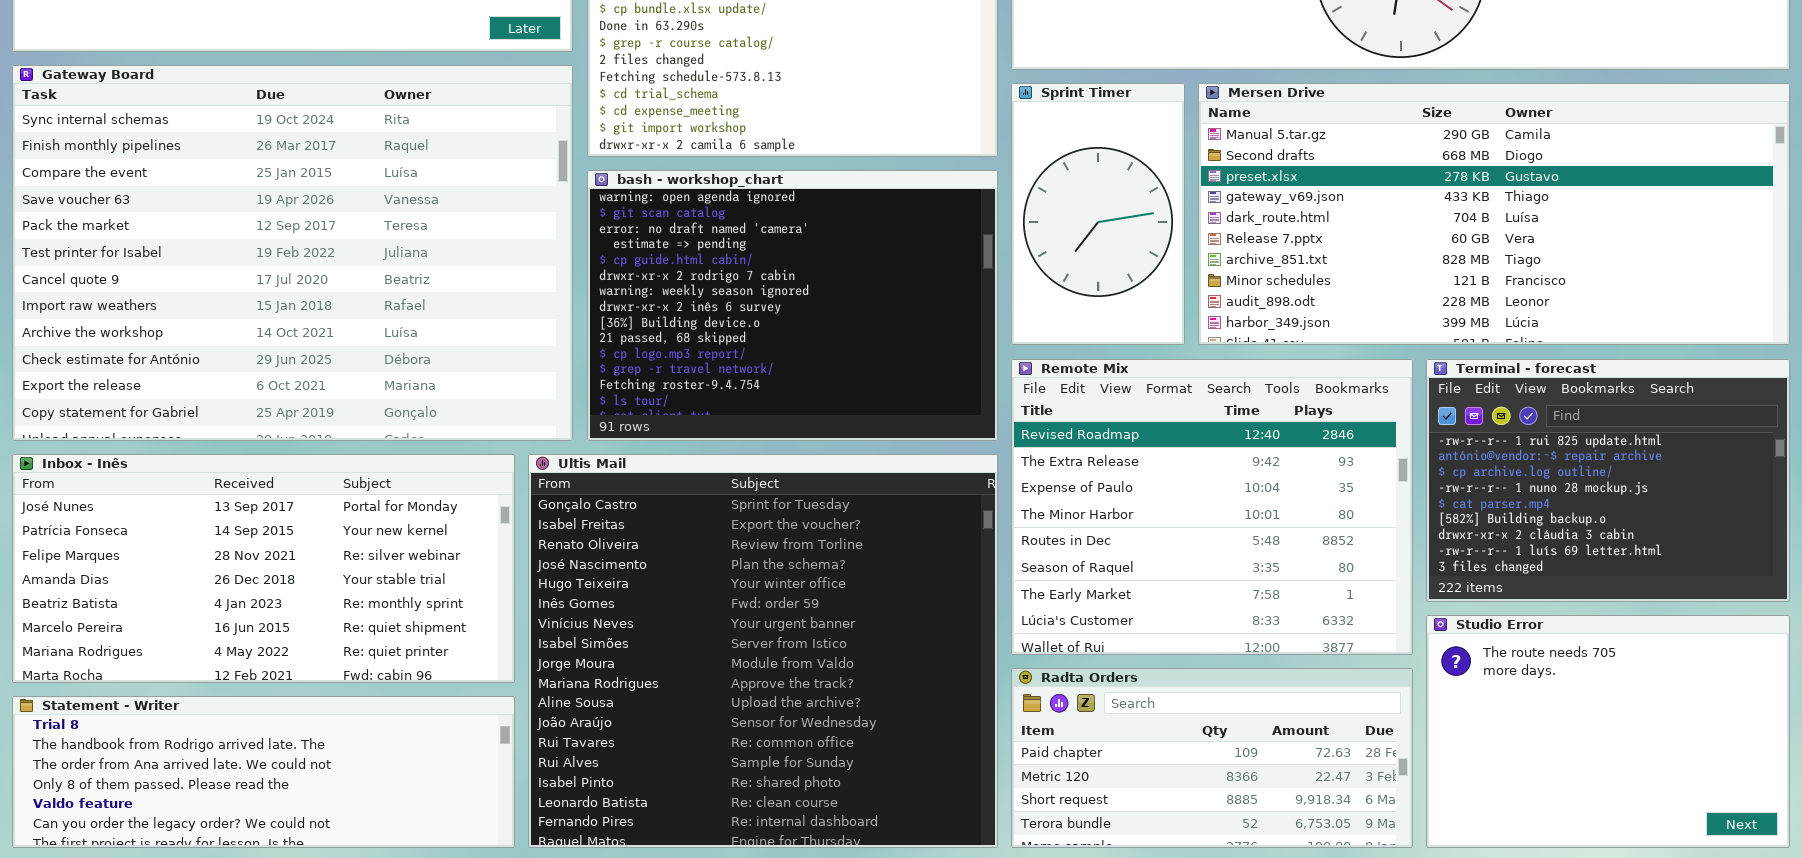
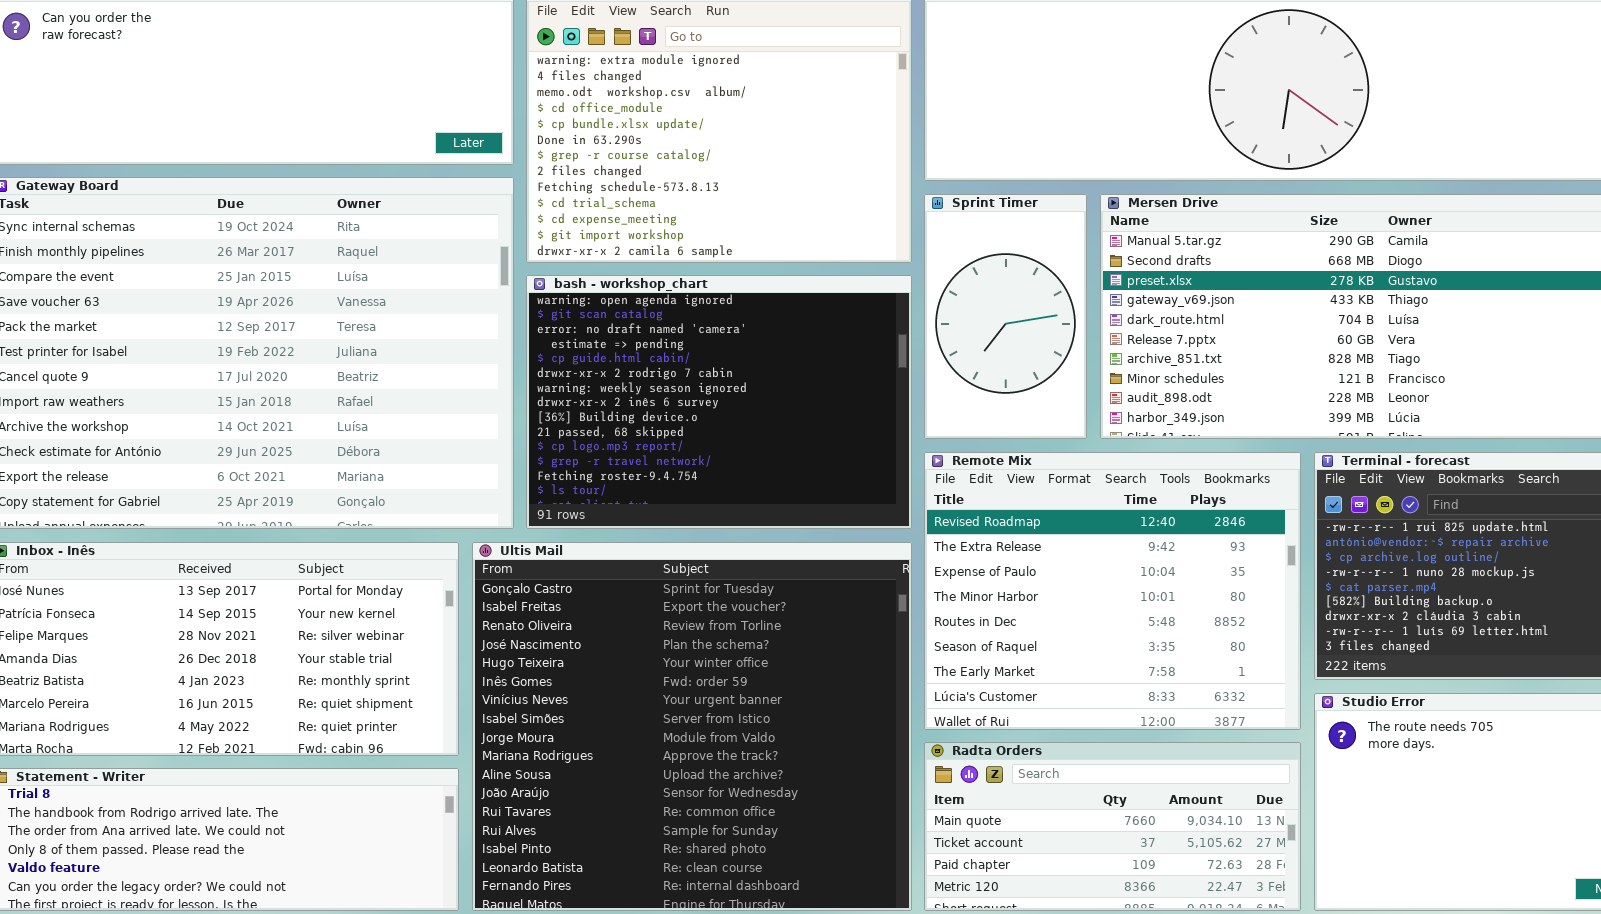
Radta Orders: [1011,668,1413,848] -> [924,742,1301,911], scrolled up 2 rows

